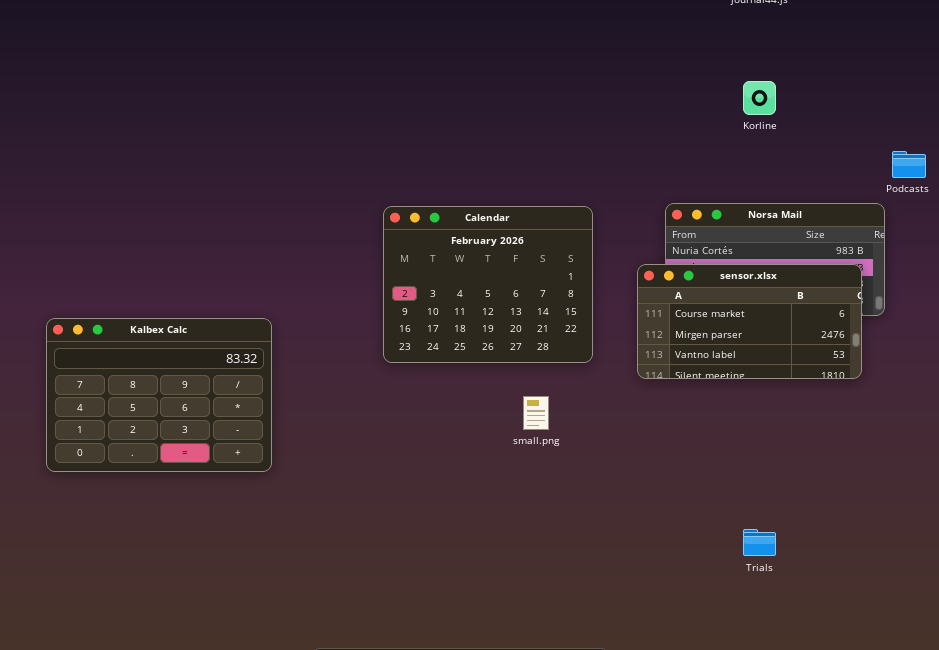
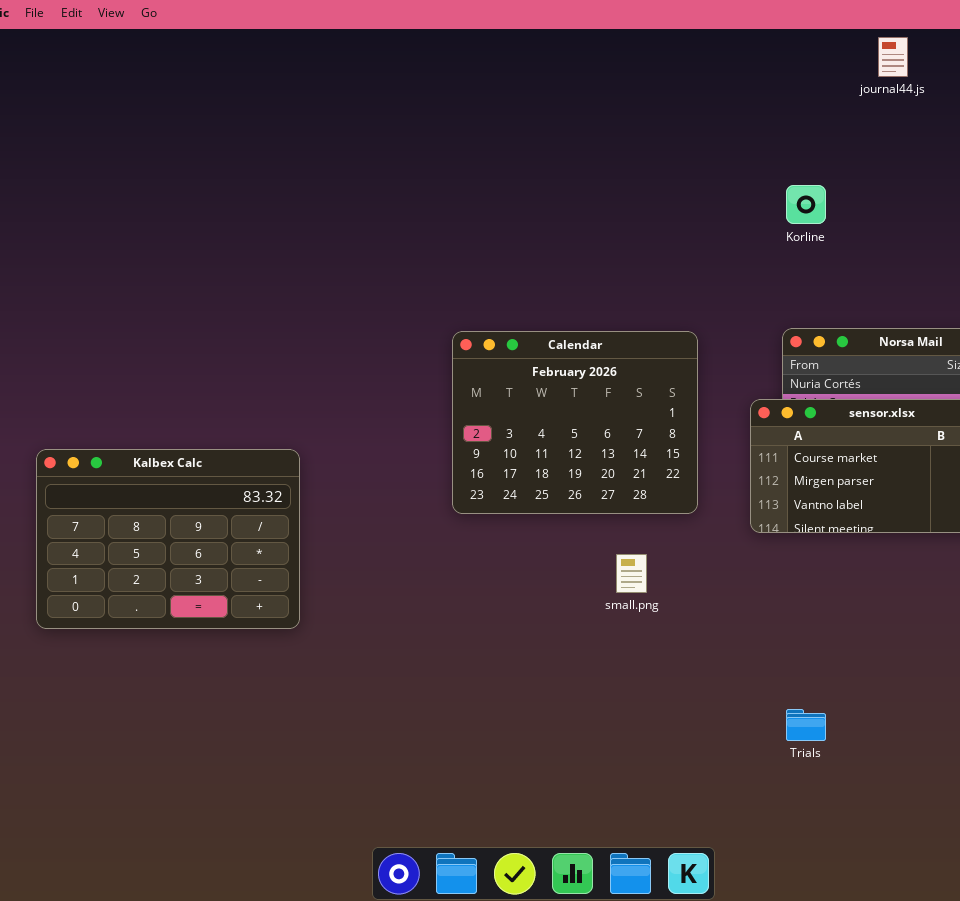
Korline: [743,81,776,115] -> [786,185,826,224], moved
Kalbex Calc: [46,318,272,472] -> [36,449,300,629], moved
Trials: [743,529,776,556] -> [786,709,826,741], moved

